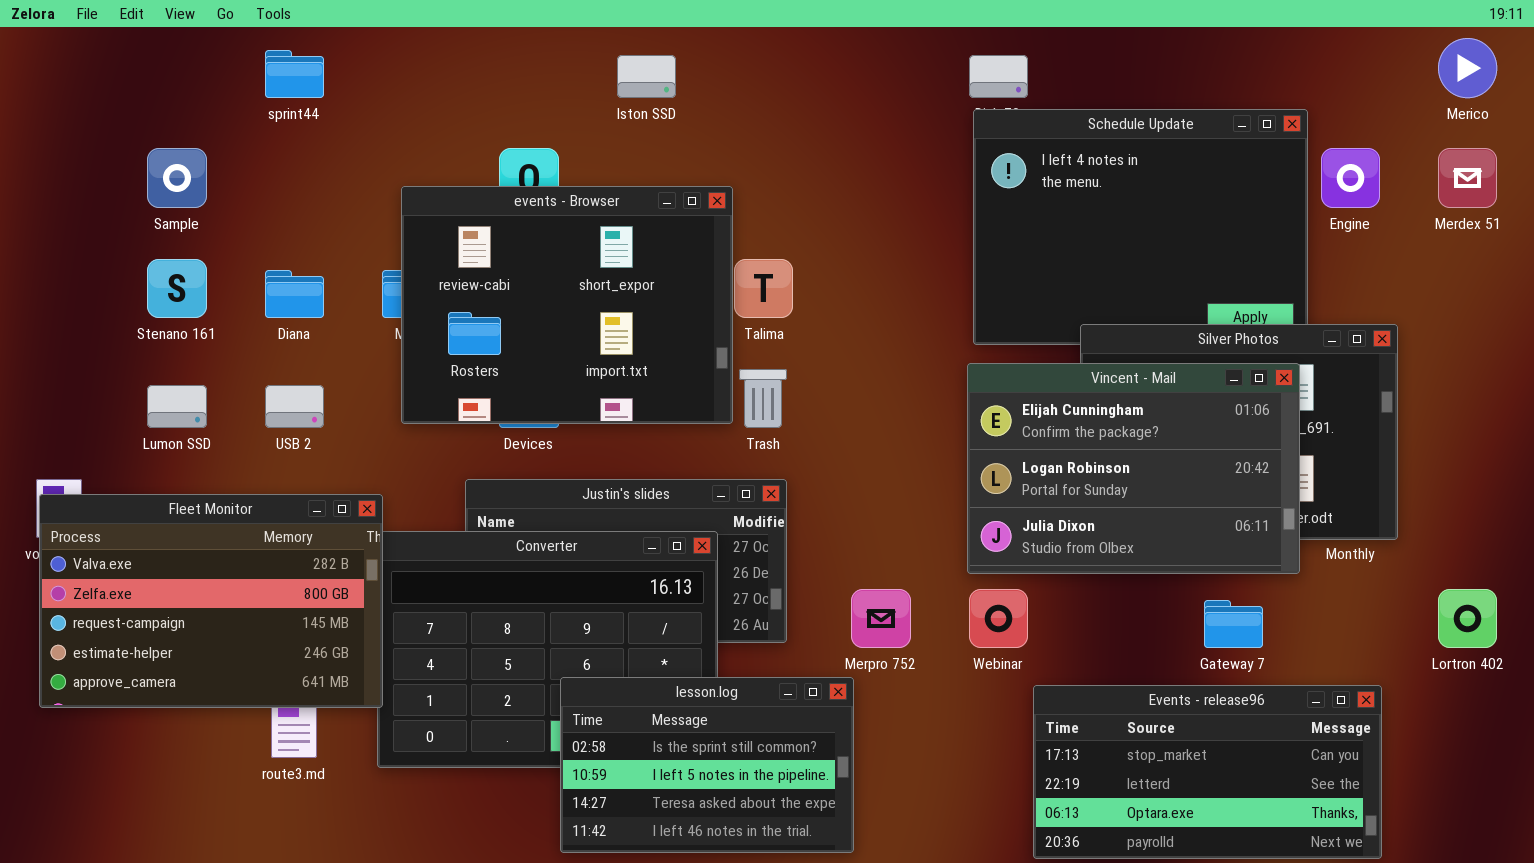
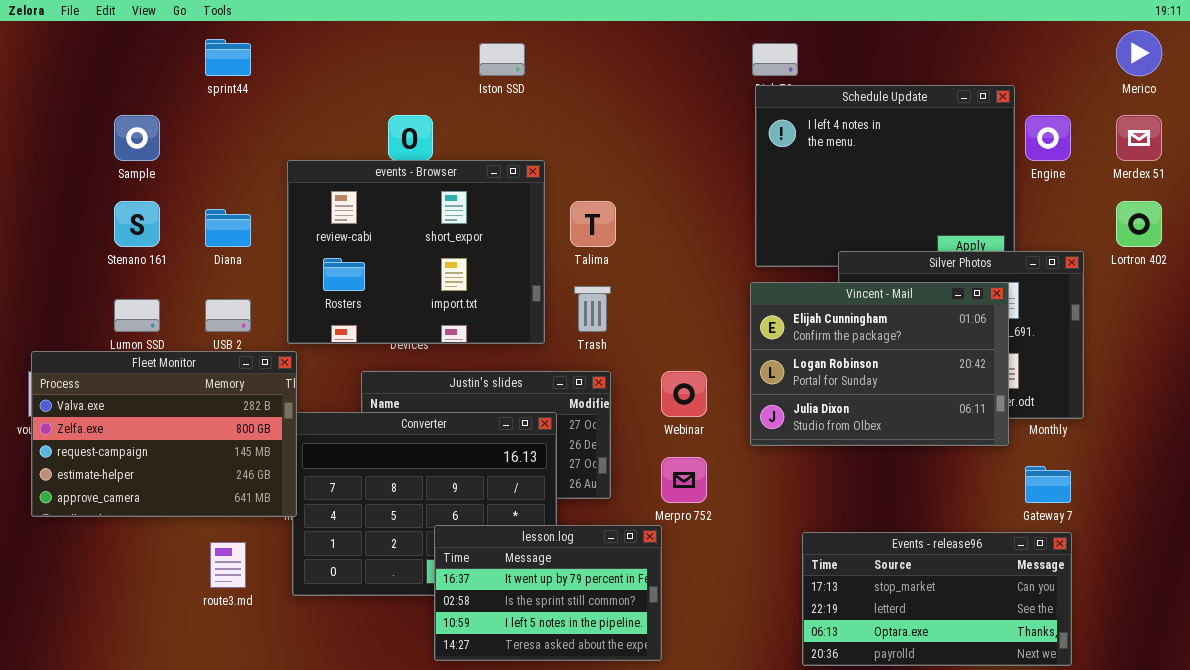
events - Browser: [401,186,733,424] -> [287,160,545,344], moved
Fleet Monitor: [39,494,383,708] -> [31,351,297,517], moved
Webinar: [969,589,1028,648] -> [661,371,707,417], moved
Lortron 402: [1438,589,1497,648] -> [1116,201,1162,247], moved
Gateway 7: [1204,600,1263,648] -> [1025,466,1071,503], moved
lesson.log: [560,677,854,853] -> [434,525,662,661], scrolled up 1 row

